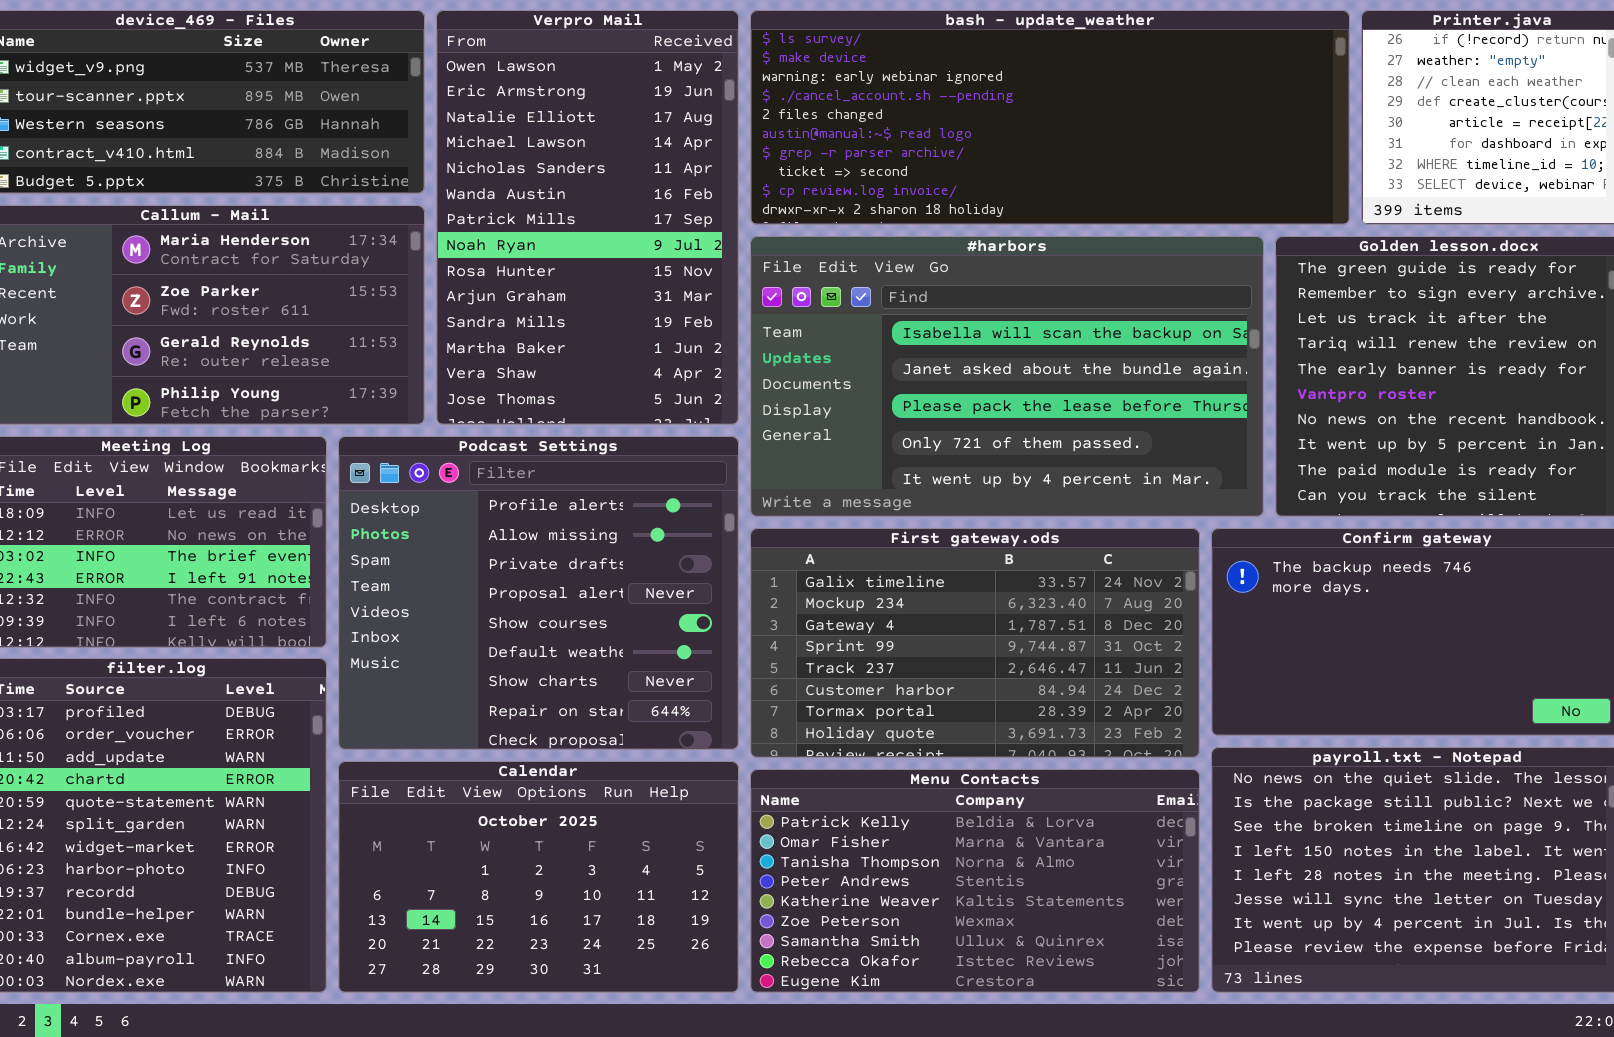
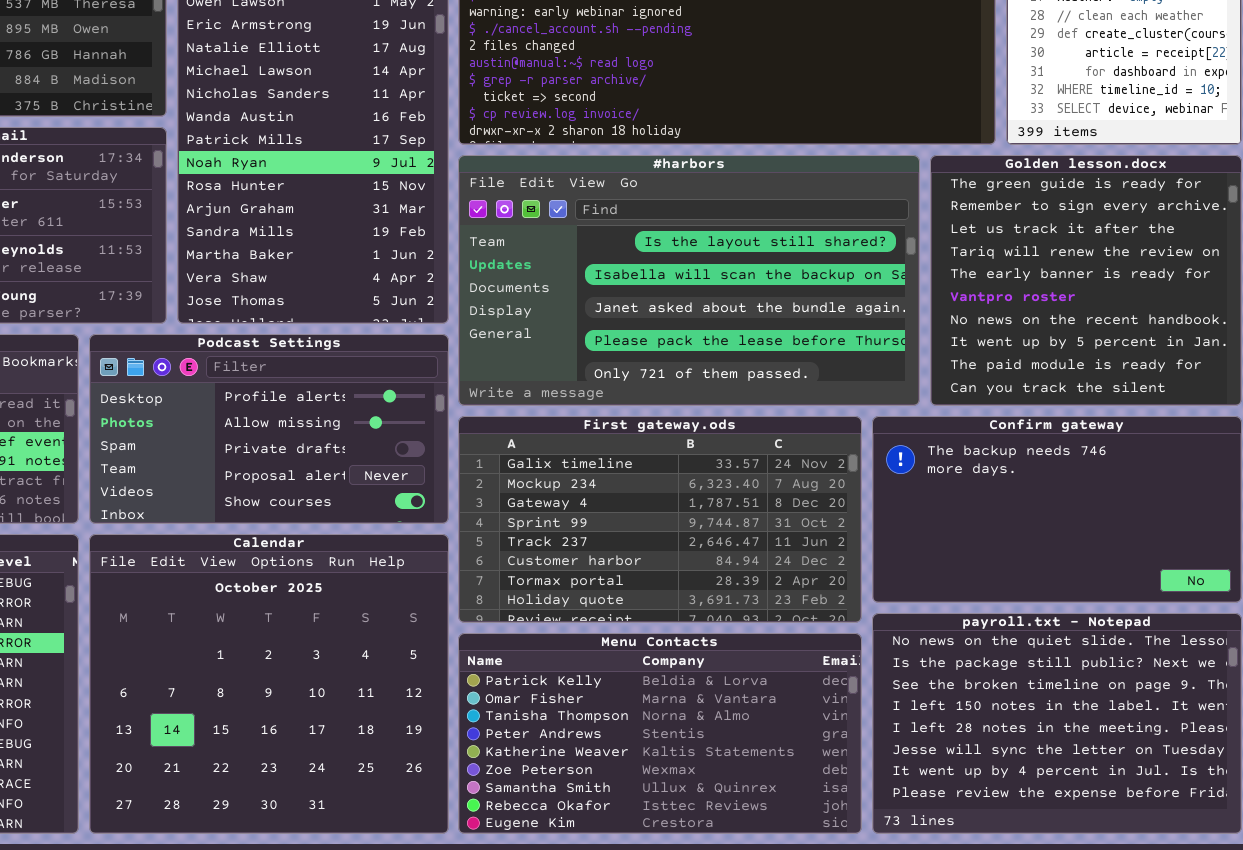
#harbors: [750,236,1264,517] -> [458,155,920,406], scrolled up 1 row
Podcast Settings: [338,436,739,750] -> [89,334,449,524], resized
Calendar: [338,761,739,993] -> [89,534,449,834], resized

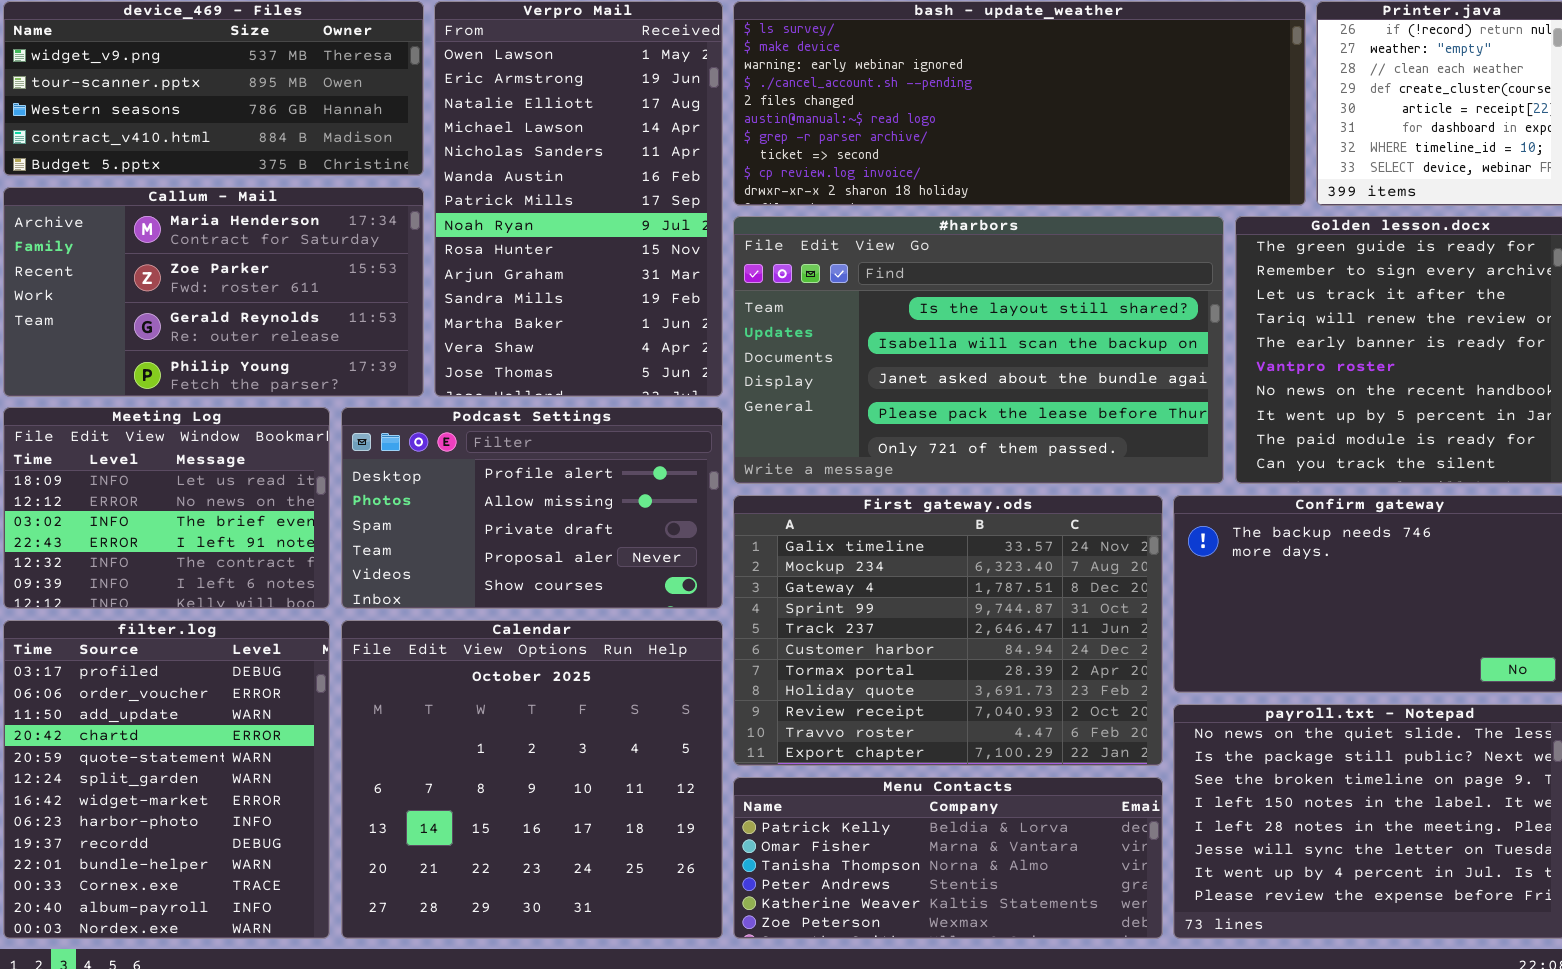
First gateway.ods: [458,416,862,623] -> [733,495,1163,766], resized
Menu Contacts: [458,633,862,834] -> [733,777,1163,939], resized

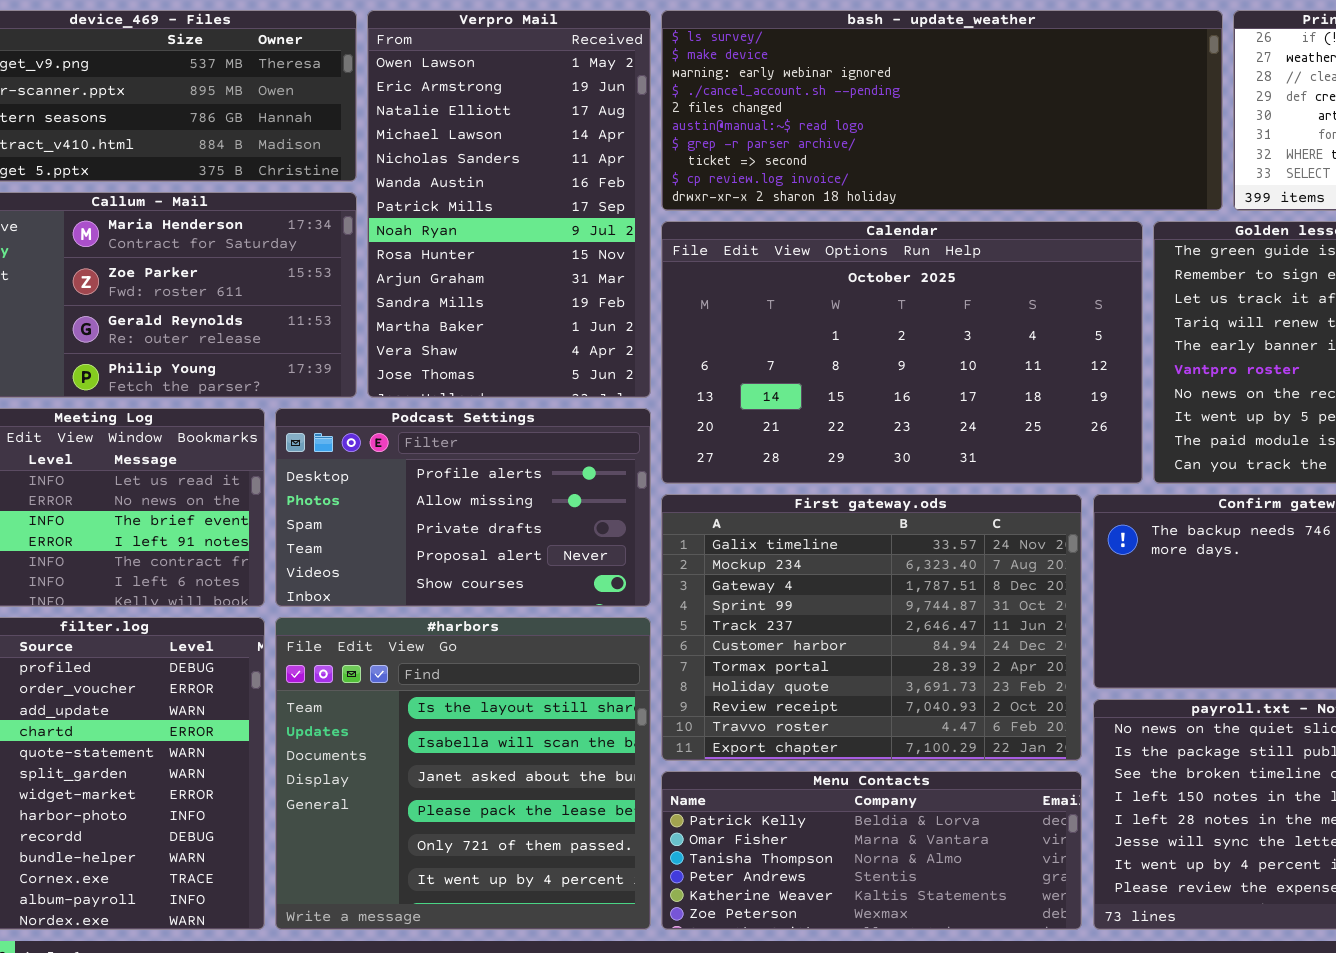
#harbors: [733,216,1224,484] -> [275,617,651,930], moved, resized
Calendar: [341,620,723,939] -> [661,221,1143,484], moved, resized

